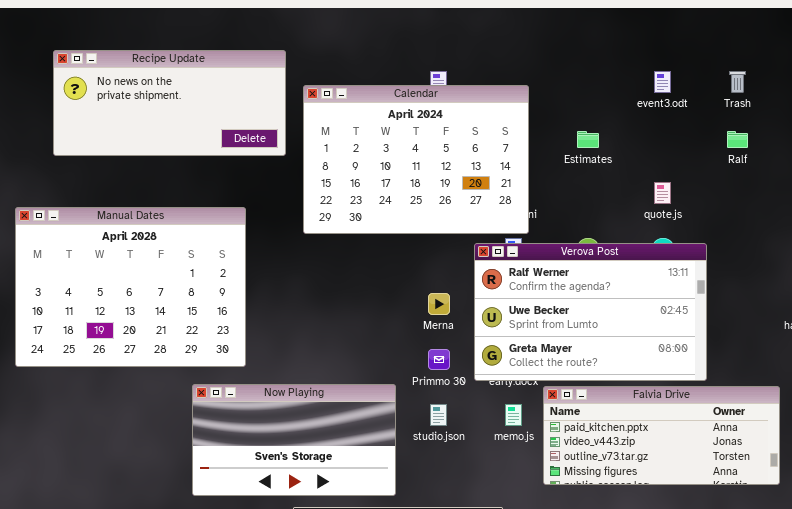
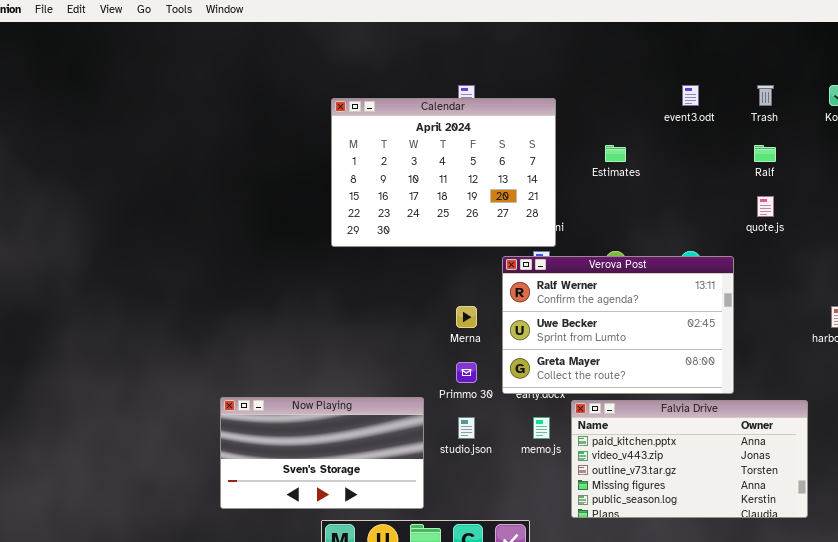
Recipe Update: [53,50,286,156] -> none, closed
quote.js: [654,182,671,204] -> [757,196,774,217], moved
Manual Dates: [15,207,246,367] -> none, closed
Falvia Drive: [543,386,780,485] -> [571,400,808,518], resized

